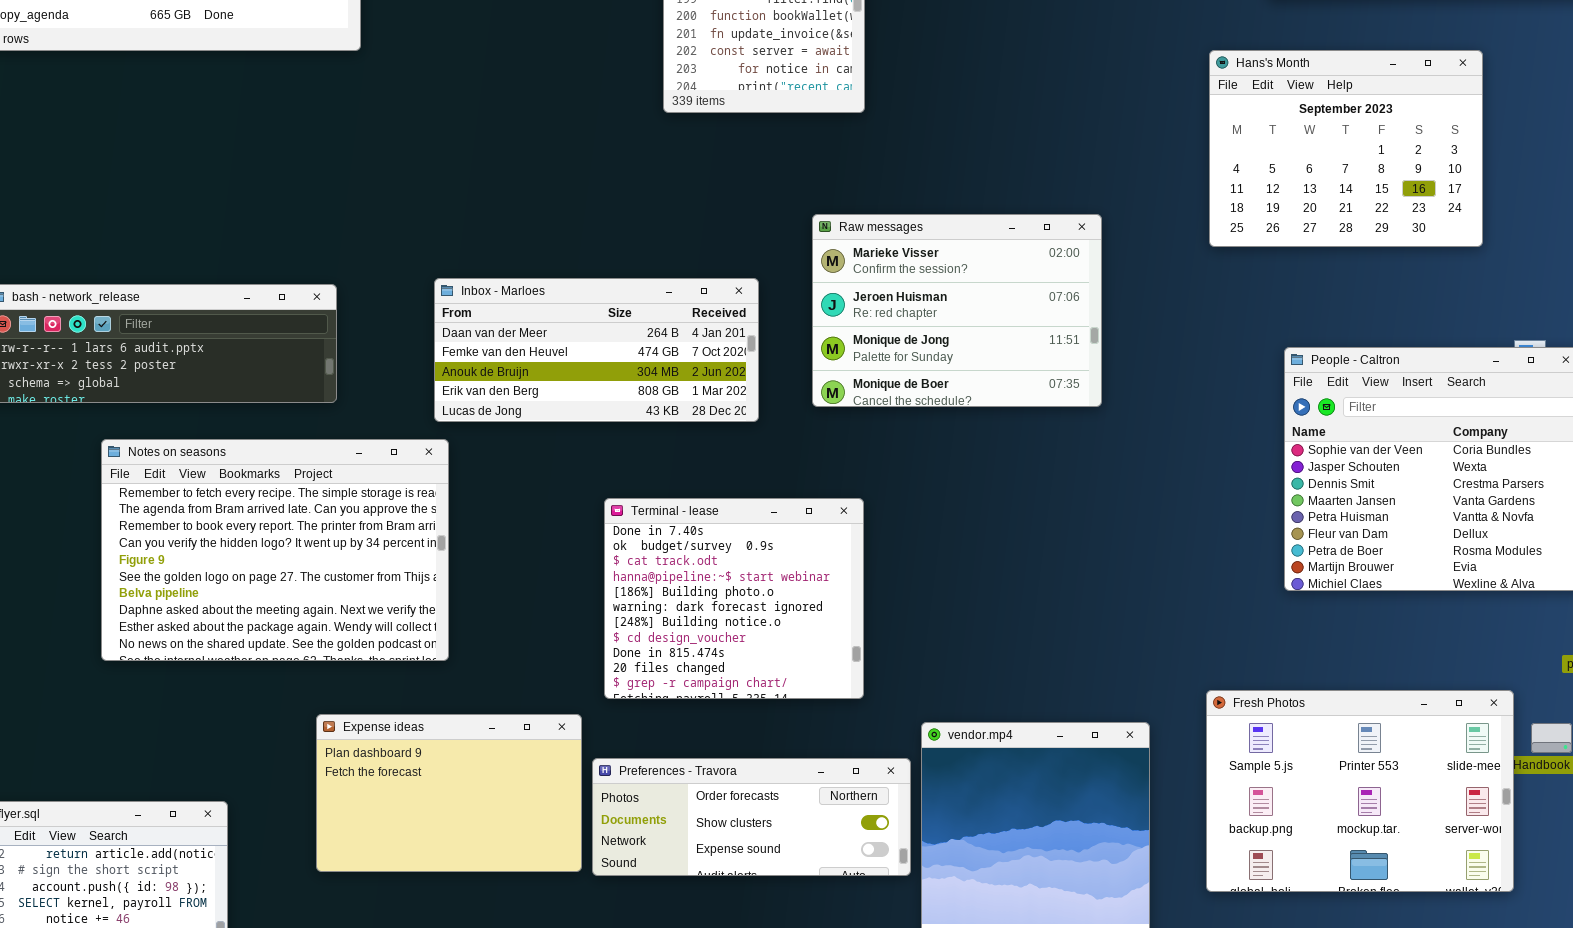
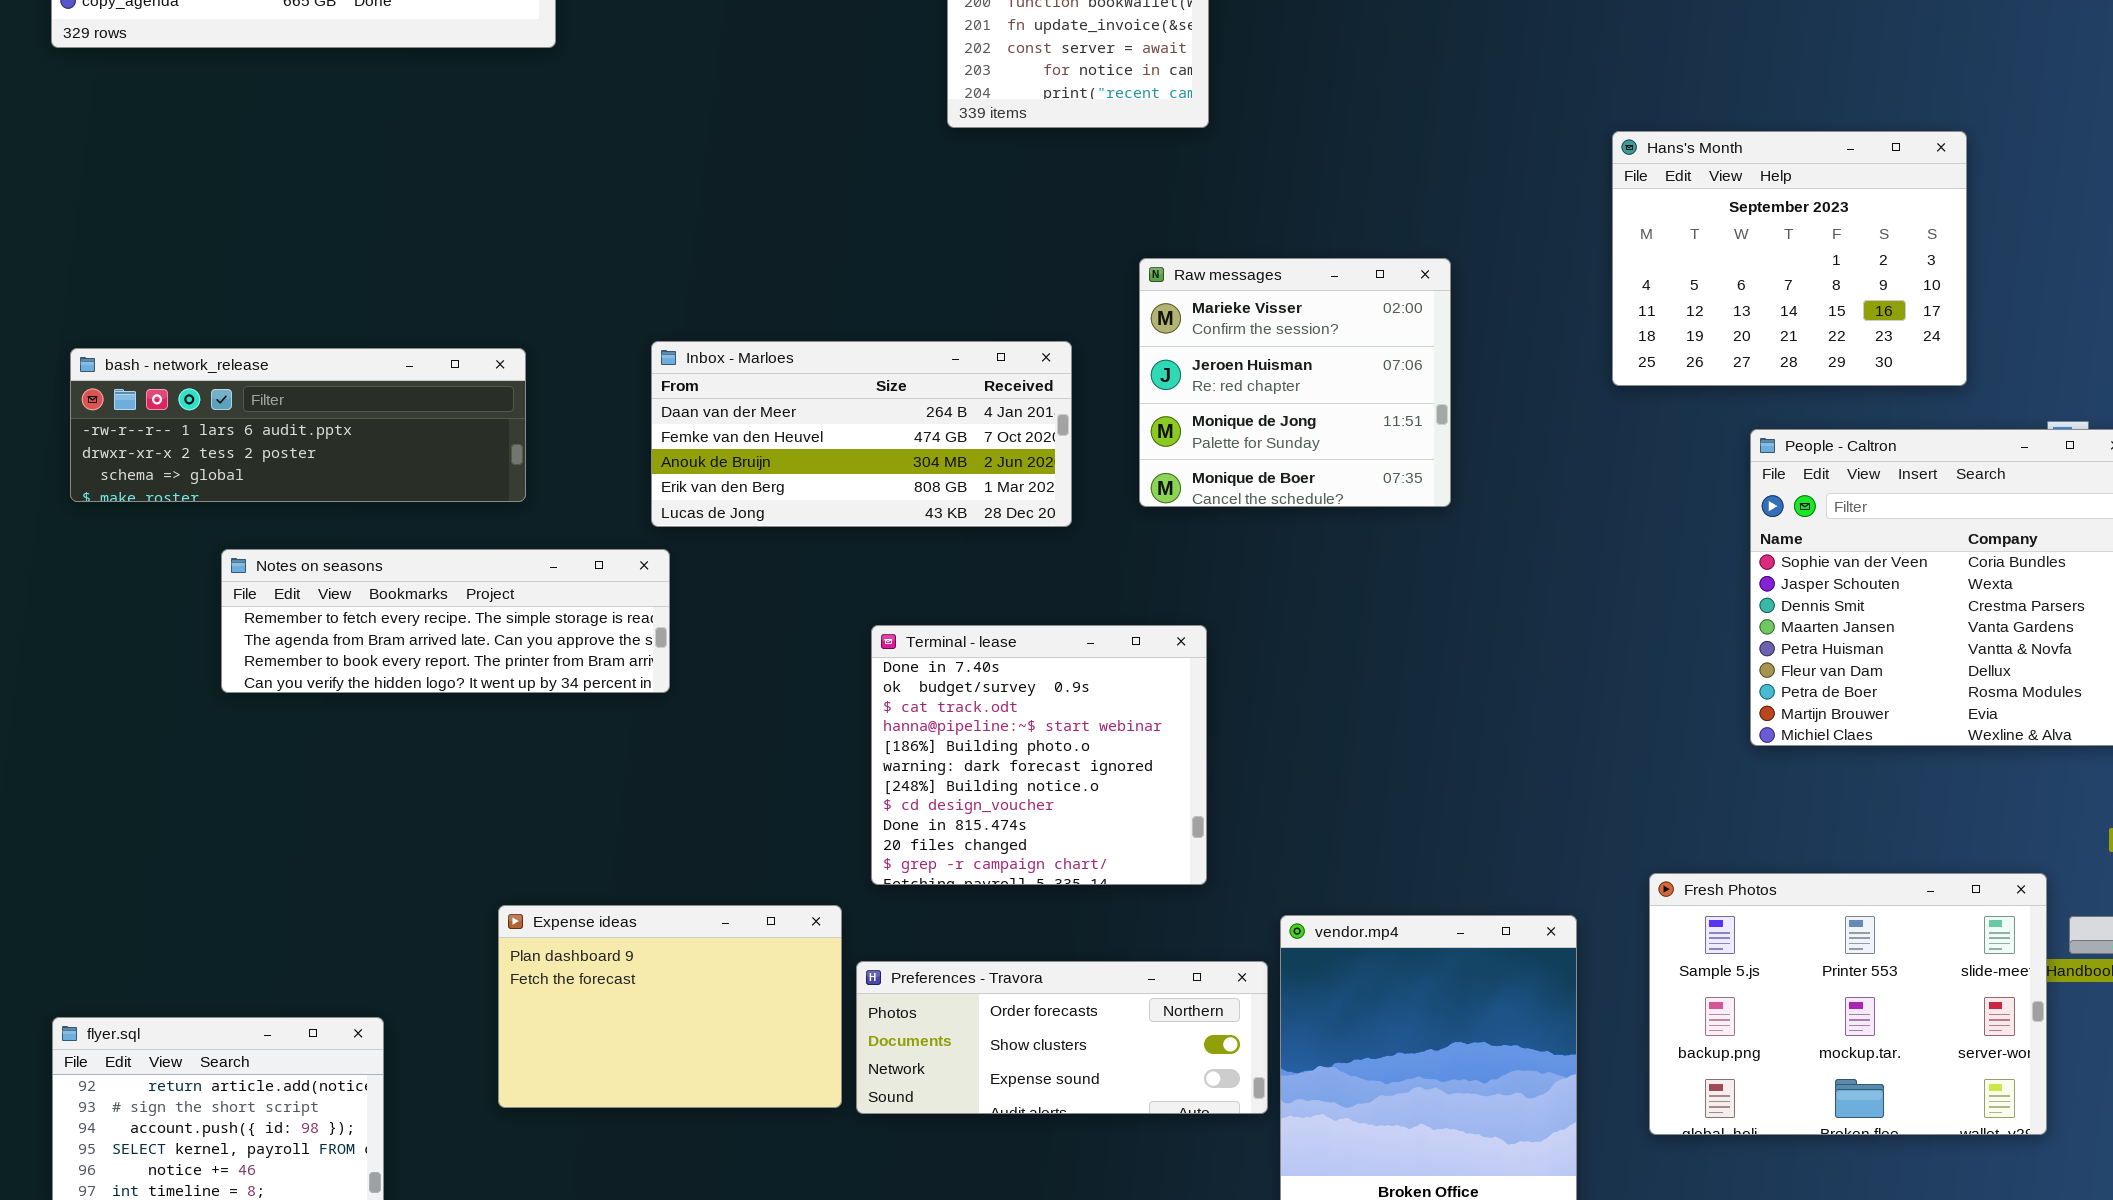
Hans's Month: [1209,50,1483,247] -> [1612,131,1967,386], moved
Raw messages: [812,214,1102,407] -> [1139,258,1451,507], resized
Notes on seasons: [101,439,449,661] -> [221,549,670,693], resized

